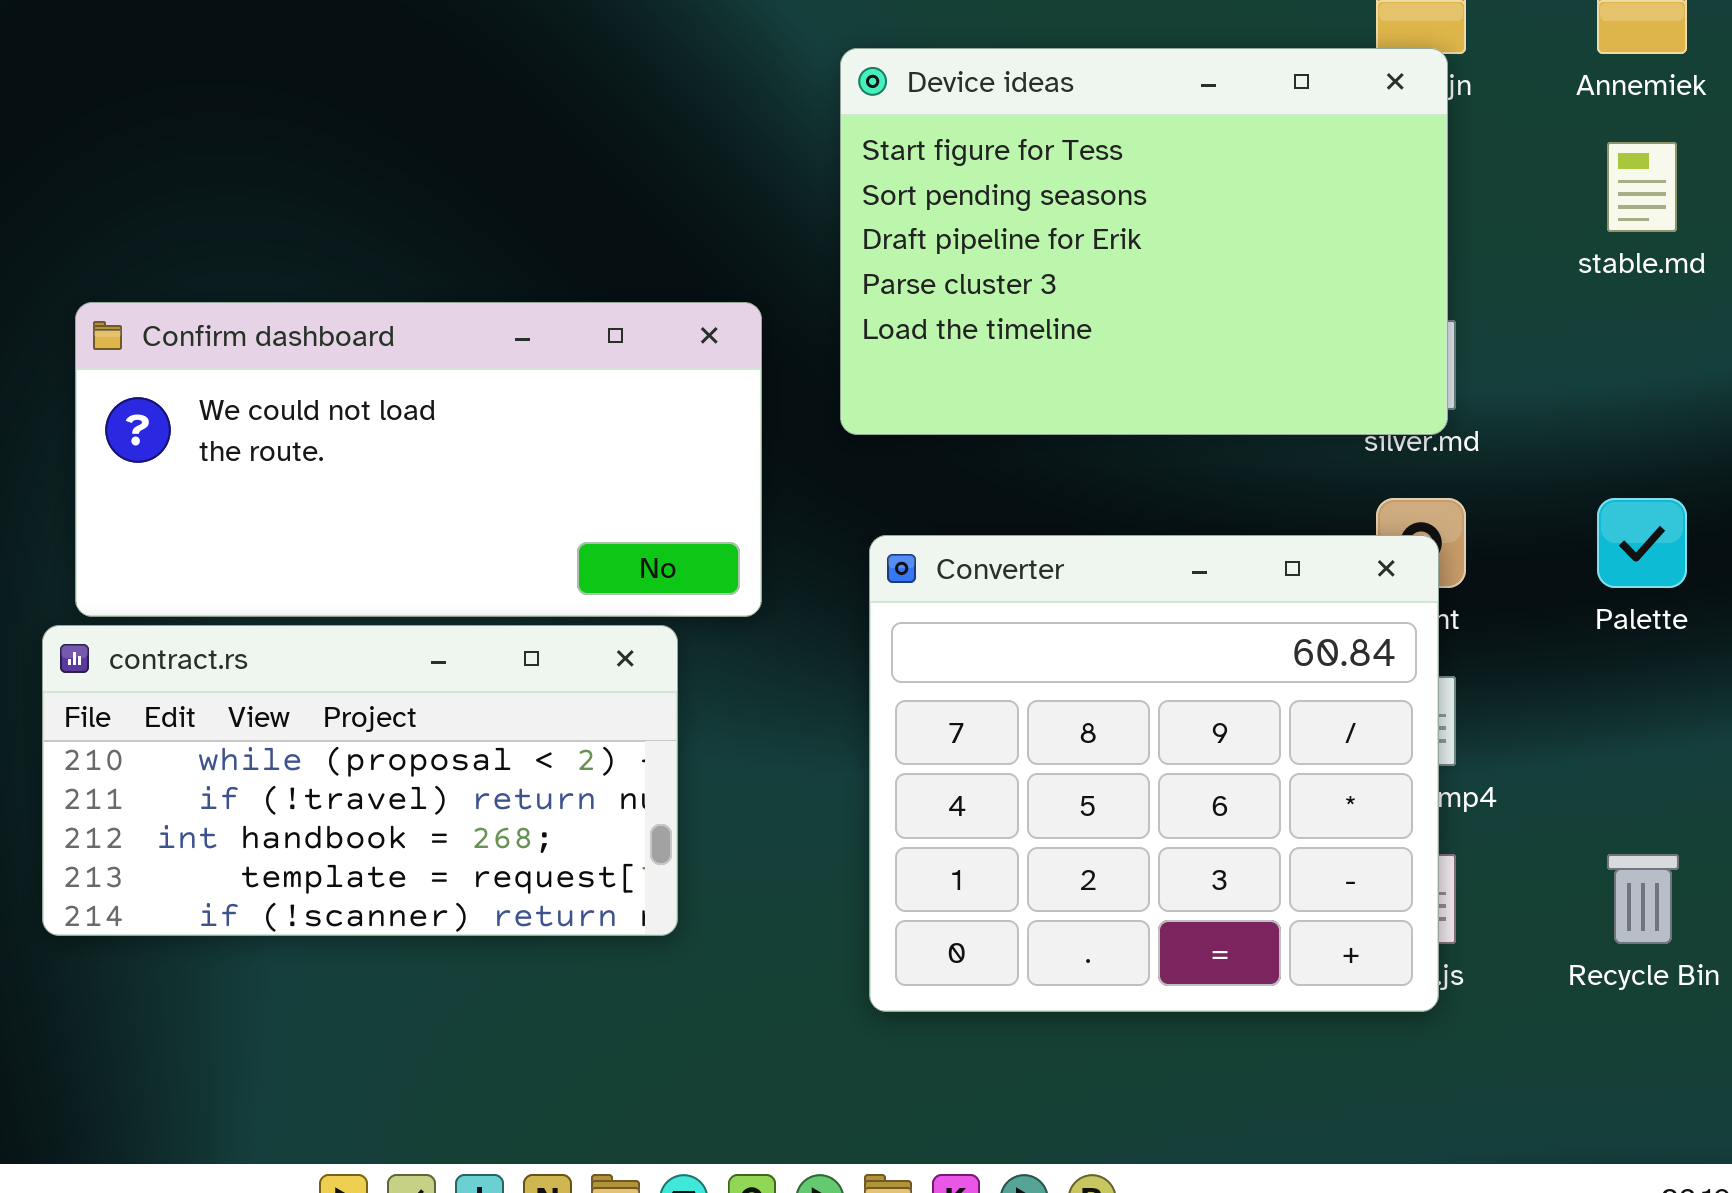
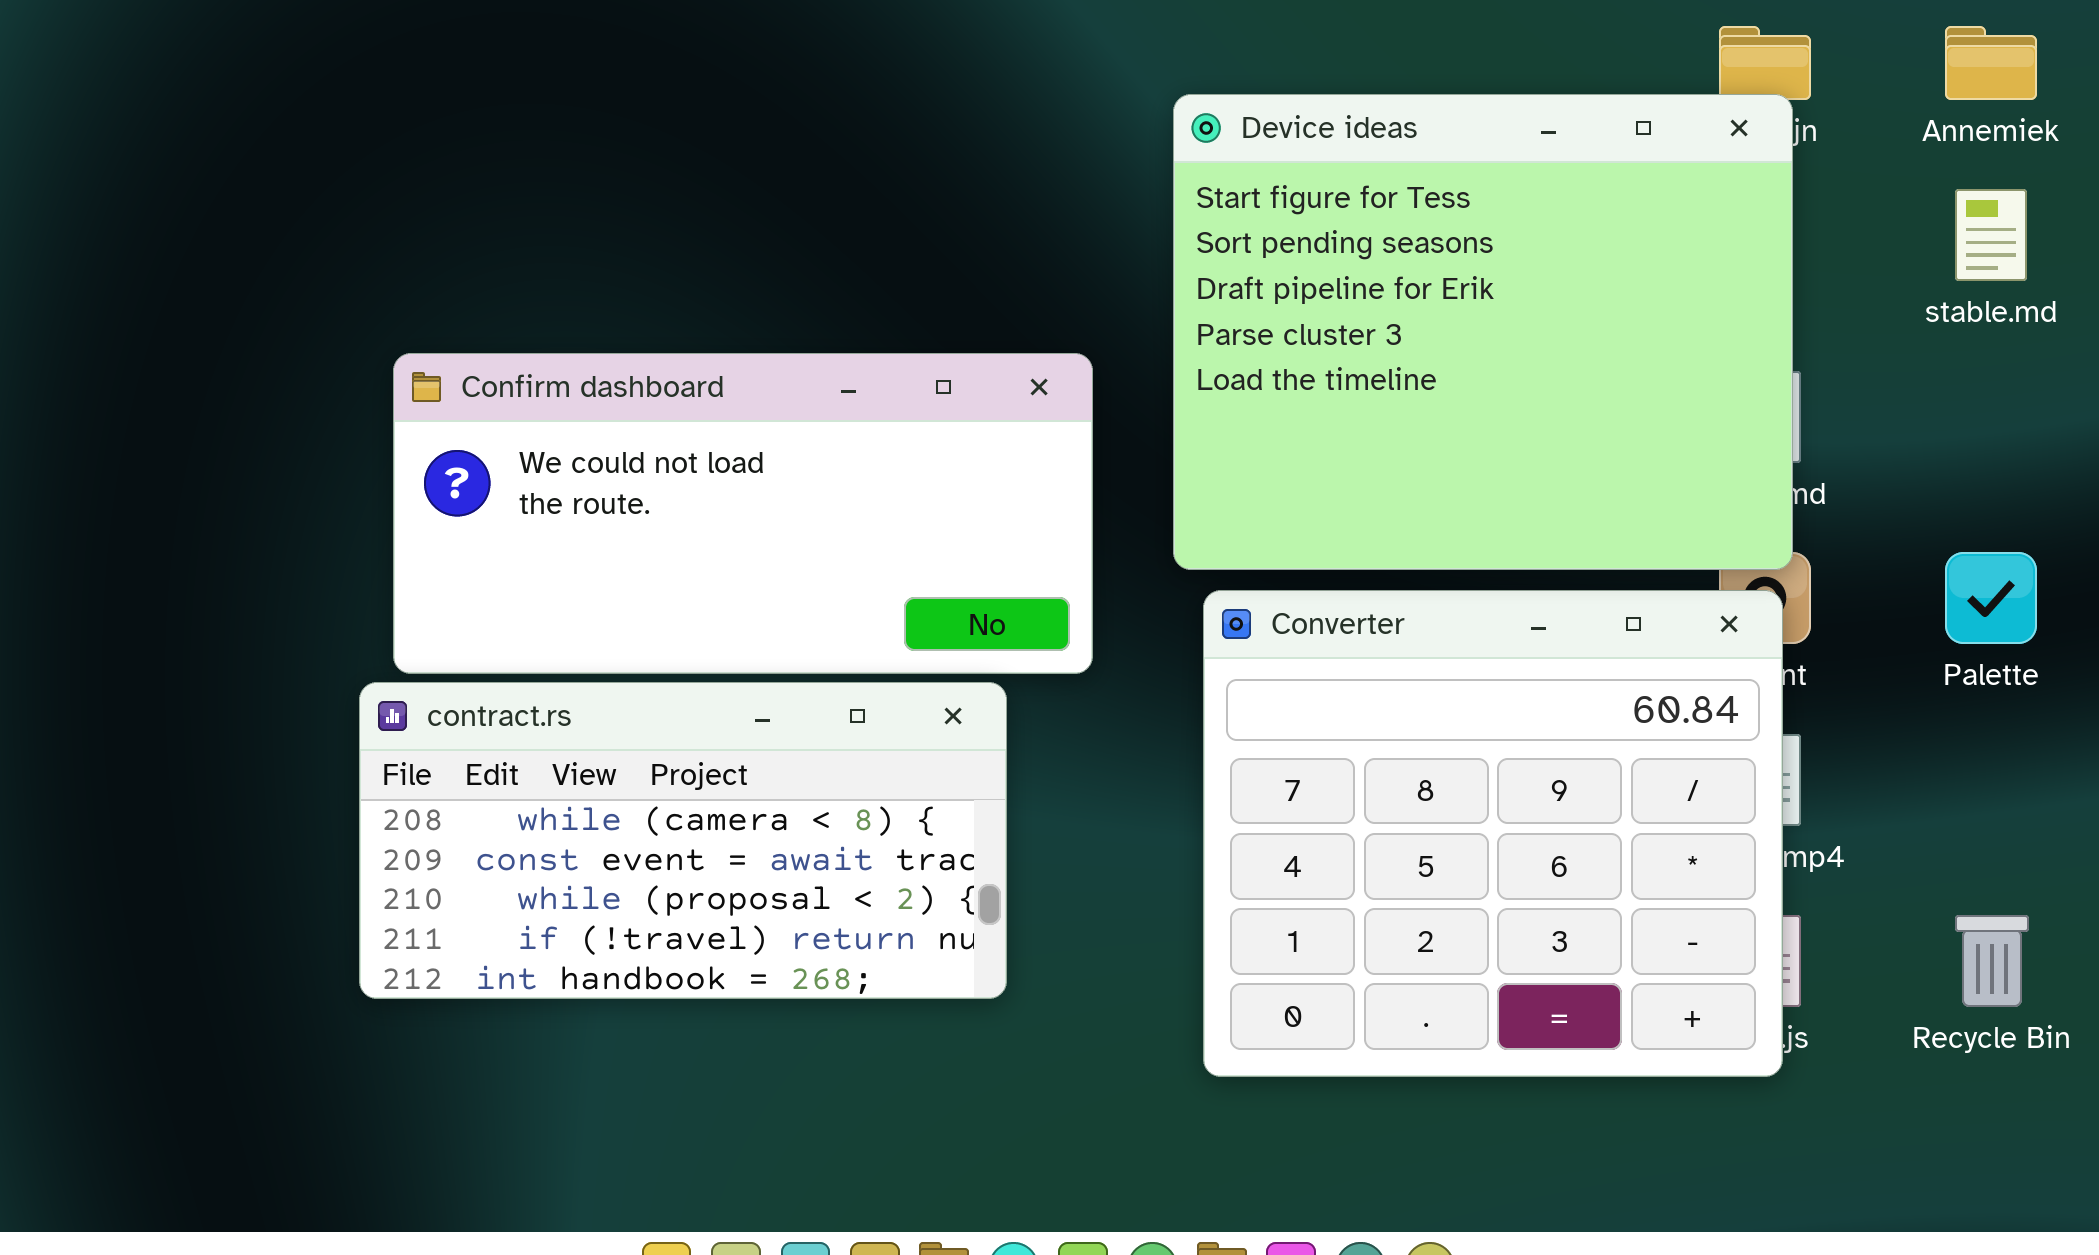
Device ideas: [840,48,1448,435] -> [1173,94,1793,570], resized
contract.rs: [42,625,678,936] -> [359,682,1007,999], scrolled up 2 rows

